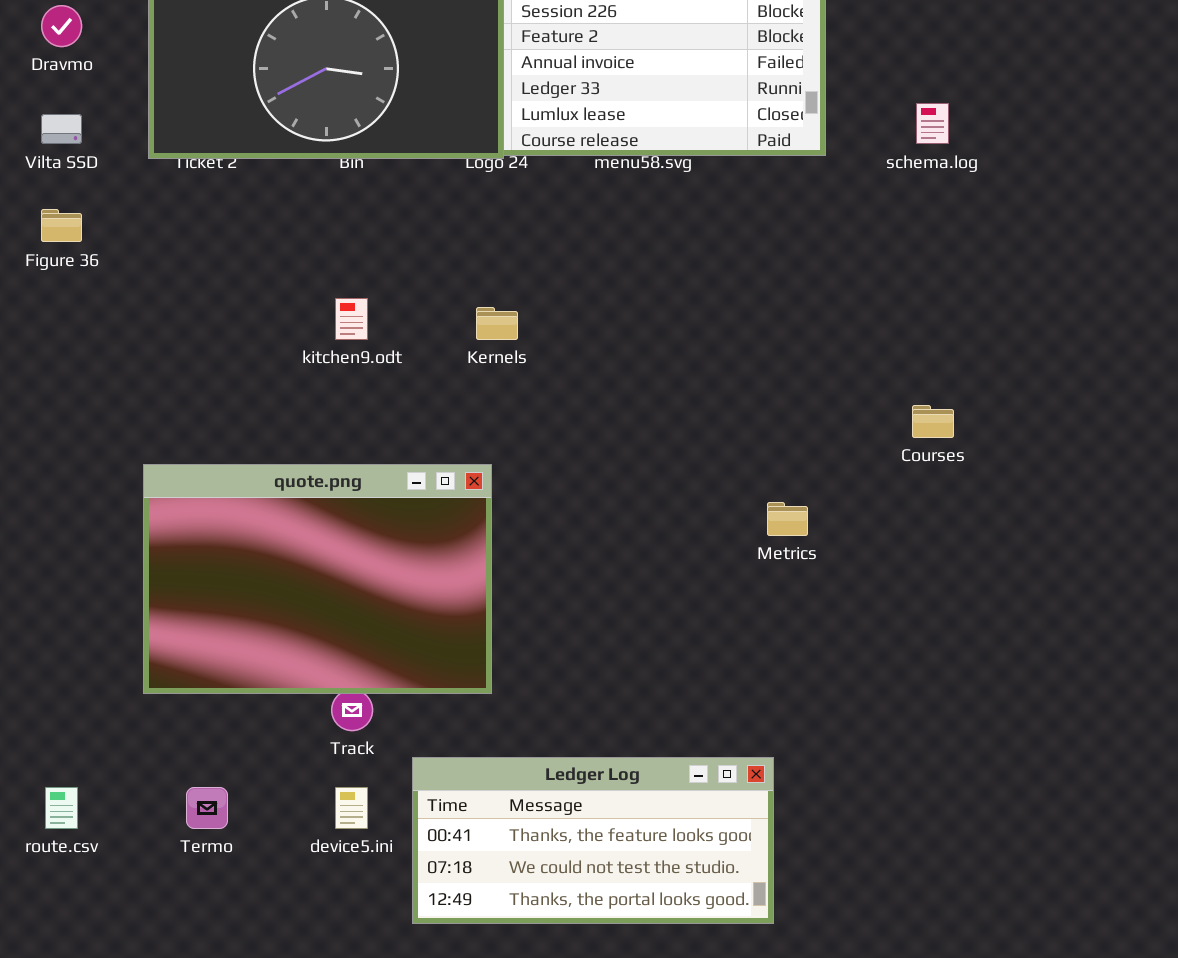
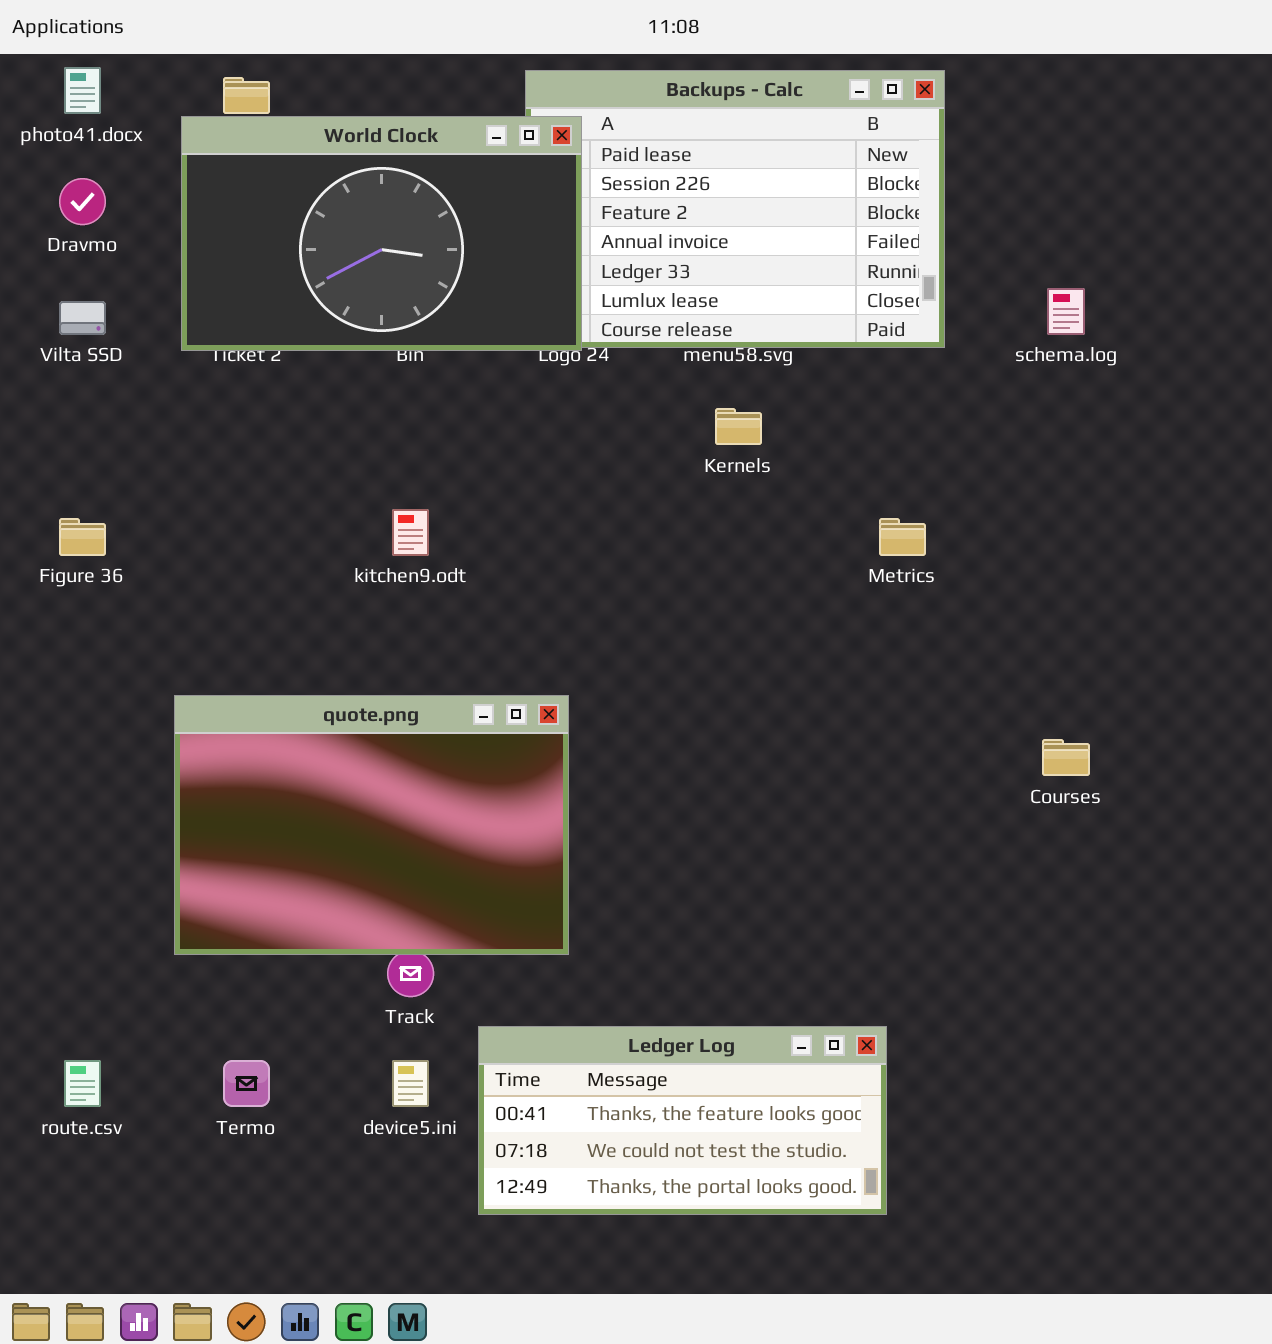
Figure 36: [41,209,82,242] -> [59,518,106,556], moved
Kernels: [476,307,518,340] -> [715,408,762,445], moved
Courses: [912,405,954,438] -> [1042,739,1090,776], moved
Metrics: [767,502,808,536] -> [879,518,926,556], moved

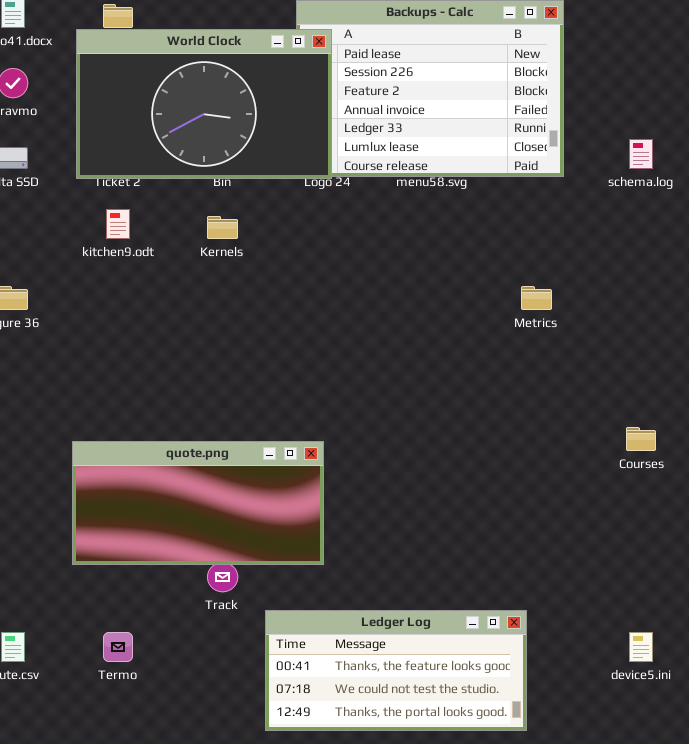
Kernels: [715,408,762,445] -> [207,216,238,239], moved
kitchen9.odt: [392,509,429,556] -> [106,209,130,239], moved
quote.png: [174,695,569,955] -> [72,441,324,565], resized
device5.ini: [392,1060,429,1107] -> [629,632,653,662], moved

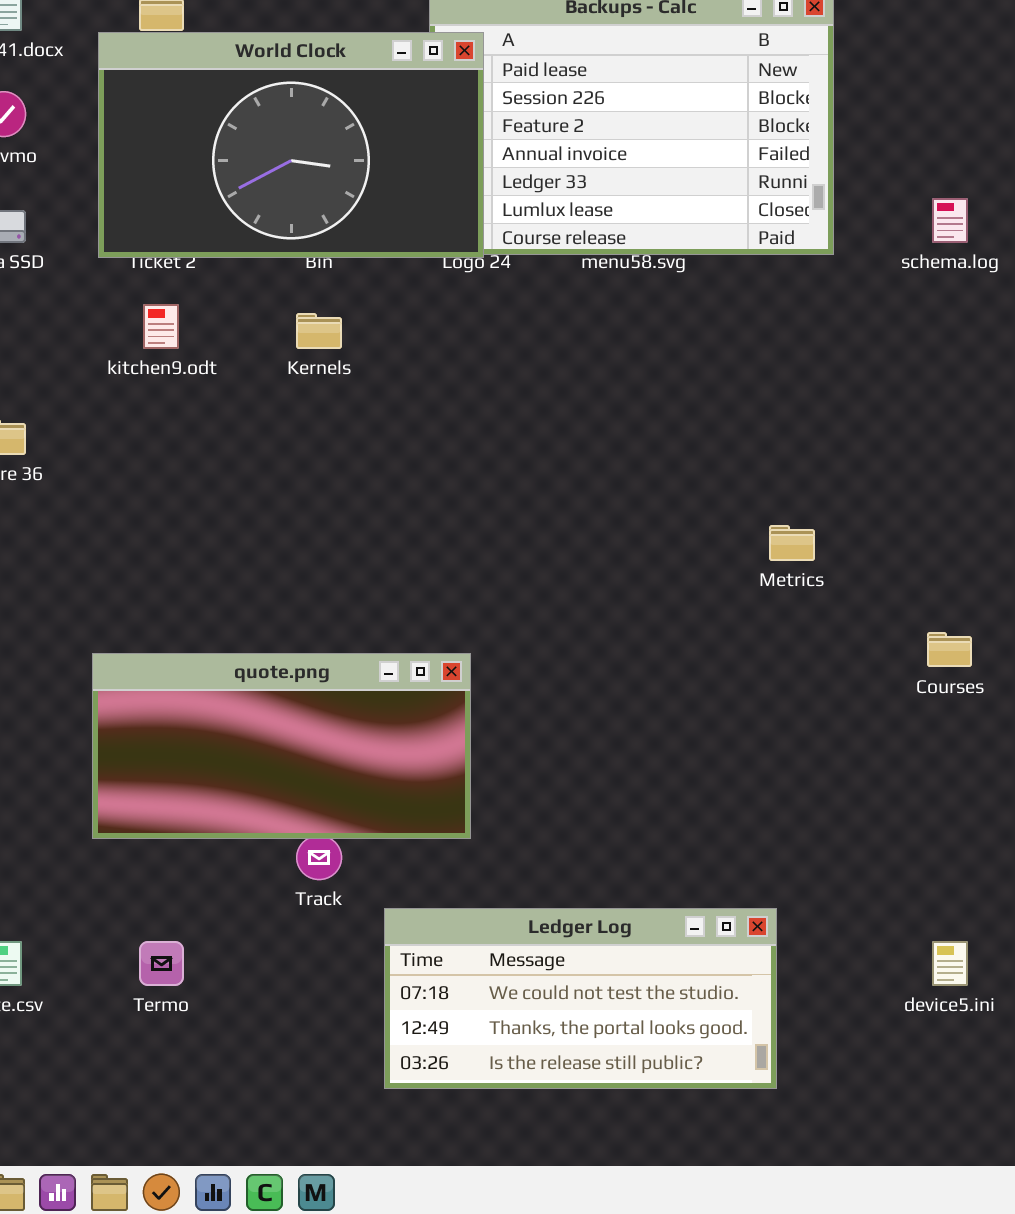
Metrics: [521,286,552,310] -> [769,525,815,561], moved
Ledger Log: [265,610,527,731] -> [384,908,777,1089], scrolled down 1 row

